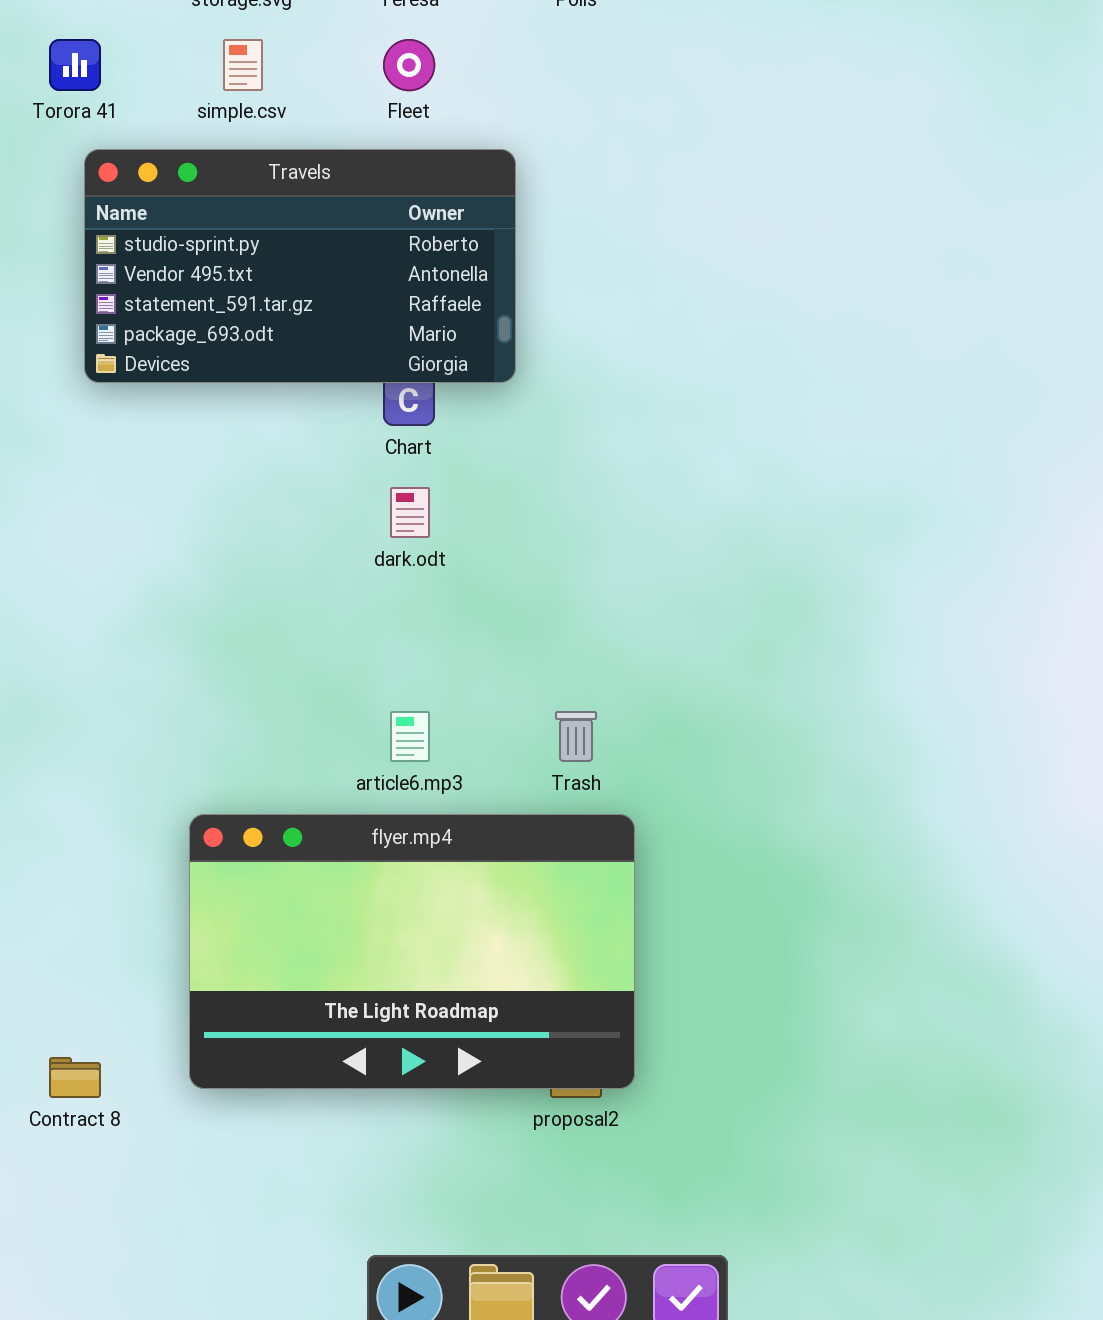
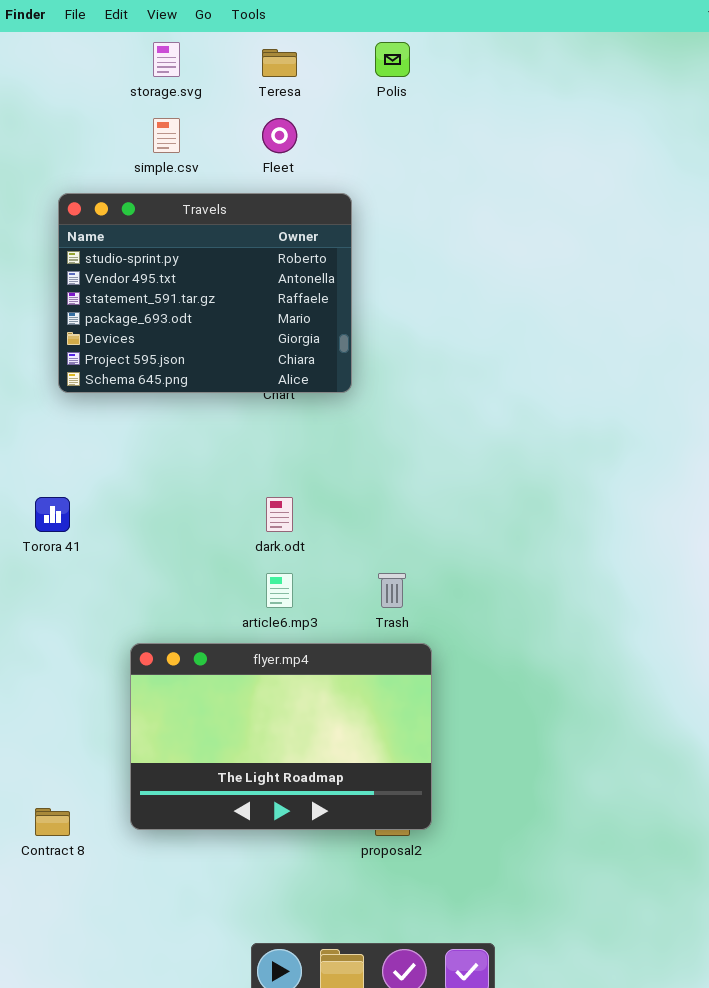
Torora 41: [49,39,101,91] -> [35,497,70,532], moved
Travels: [84,149,516,383] -> [58,193,352,393], resized
dark.odt: [390,487,430,538] -> [266,497,293,532], moved

